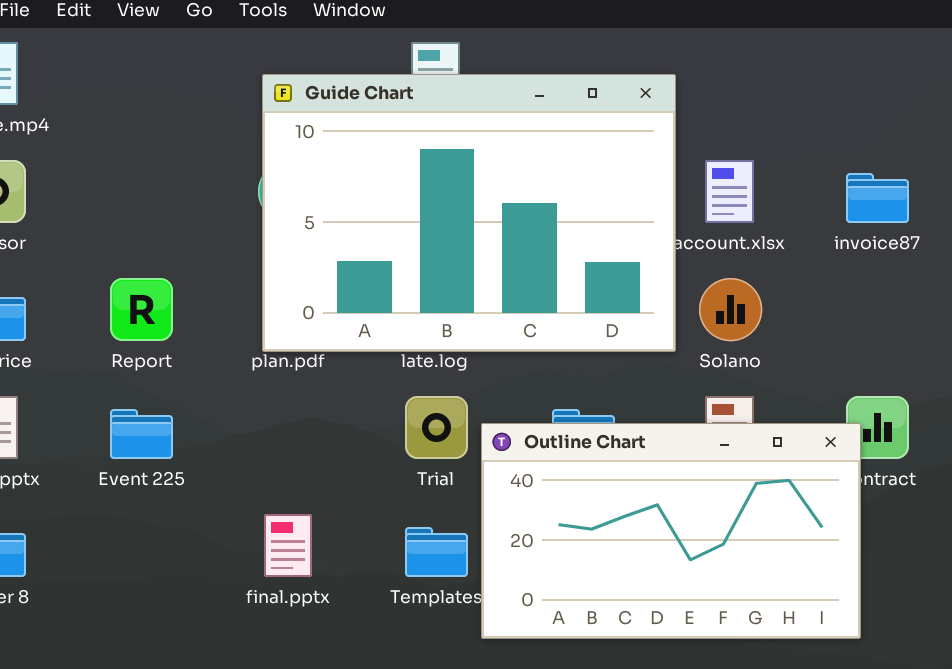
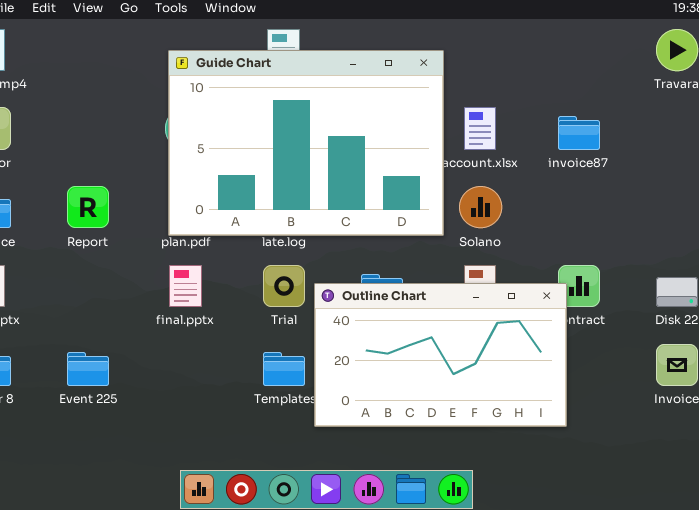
Event 225: [110,409,173,459] -> [67,352,109,386], moved
final.pptx: [264,514,312,577] -> [169,265,202,307], moved

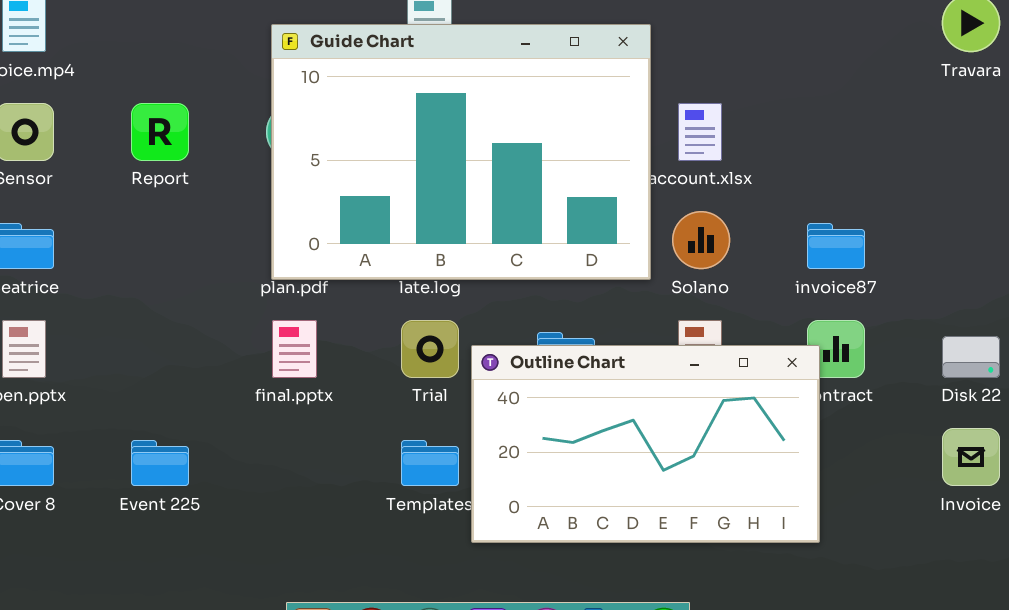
invoice87: [558,116,600,150] -> [807,223,865,269], moved
Report: [67,186,109,228] -> [131,103,189,161], moved

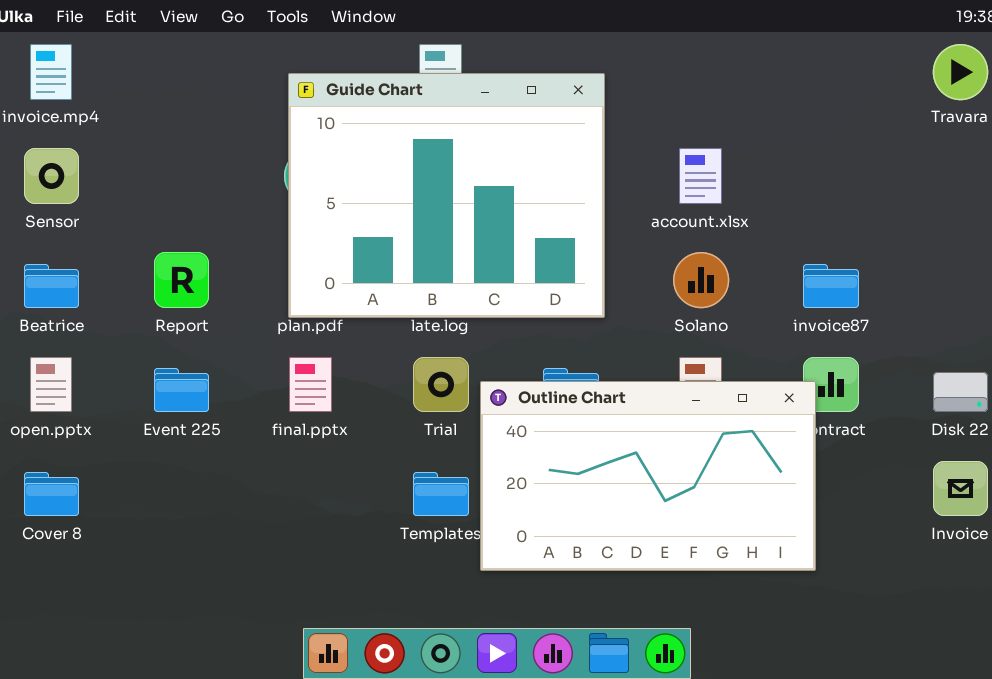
Guide Chart: [271,24,651,280] -> [288,73,605,318], resized
Report: [131,103,189,161] -> [154,252,209,308], moved
Event 225: [131,440,189,486] -> [154,368,209,412], moved

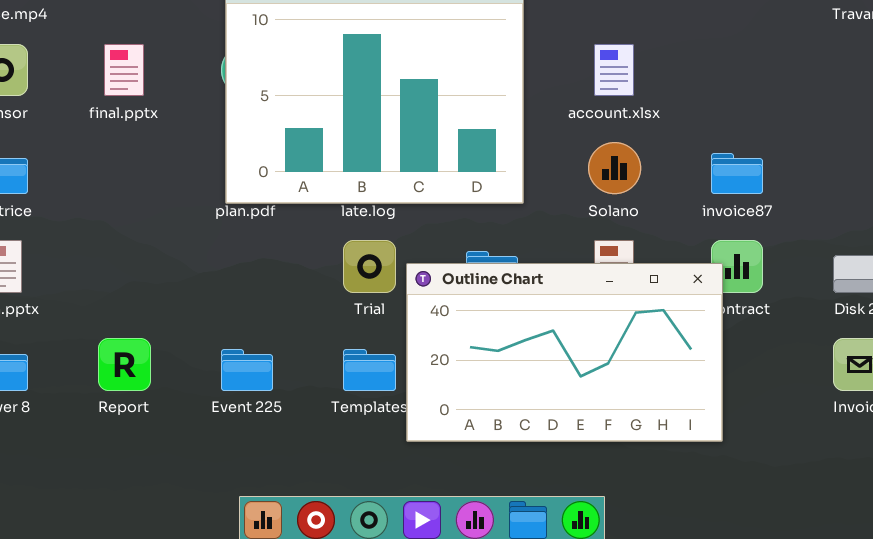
Report: [154,252,209,308] -> [98,338,151,391], moved
final.pptx: [289,357,332,412] -> [104,44,144,96], moved
Event 225: [154,368,209,412] -> [221,349,273,391], moved

